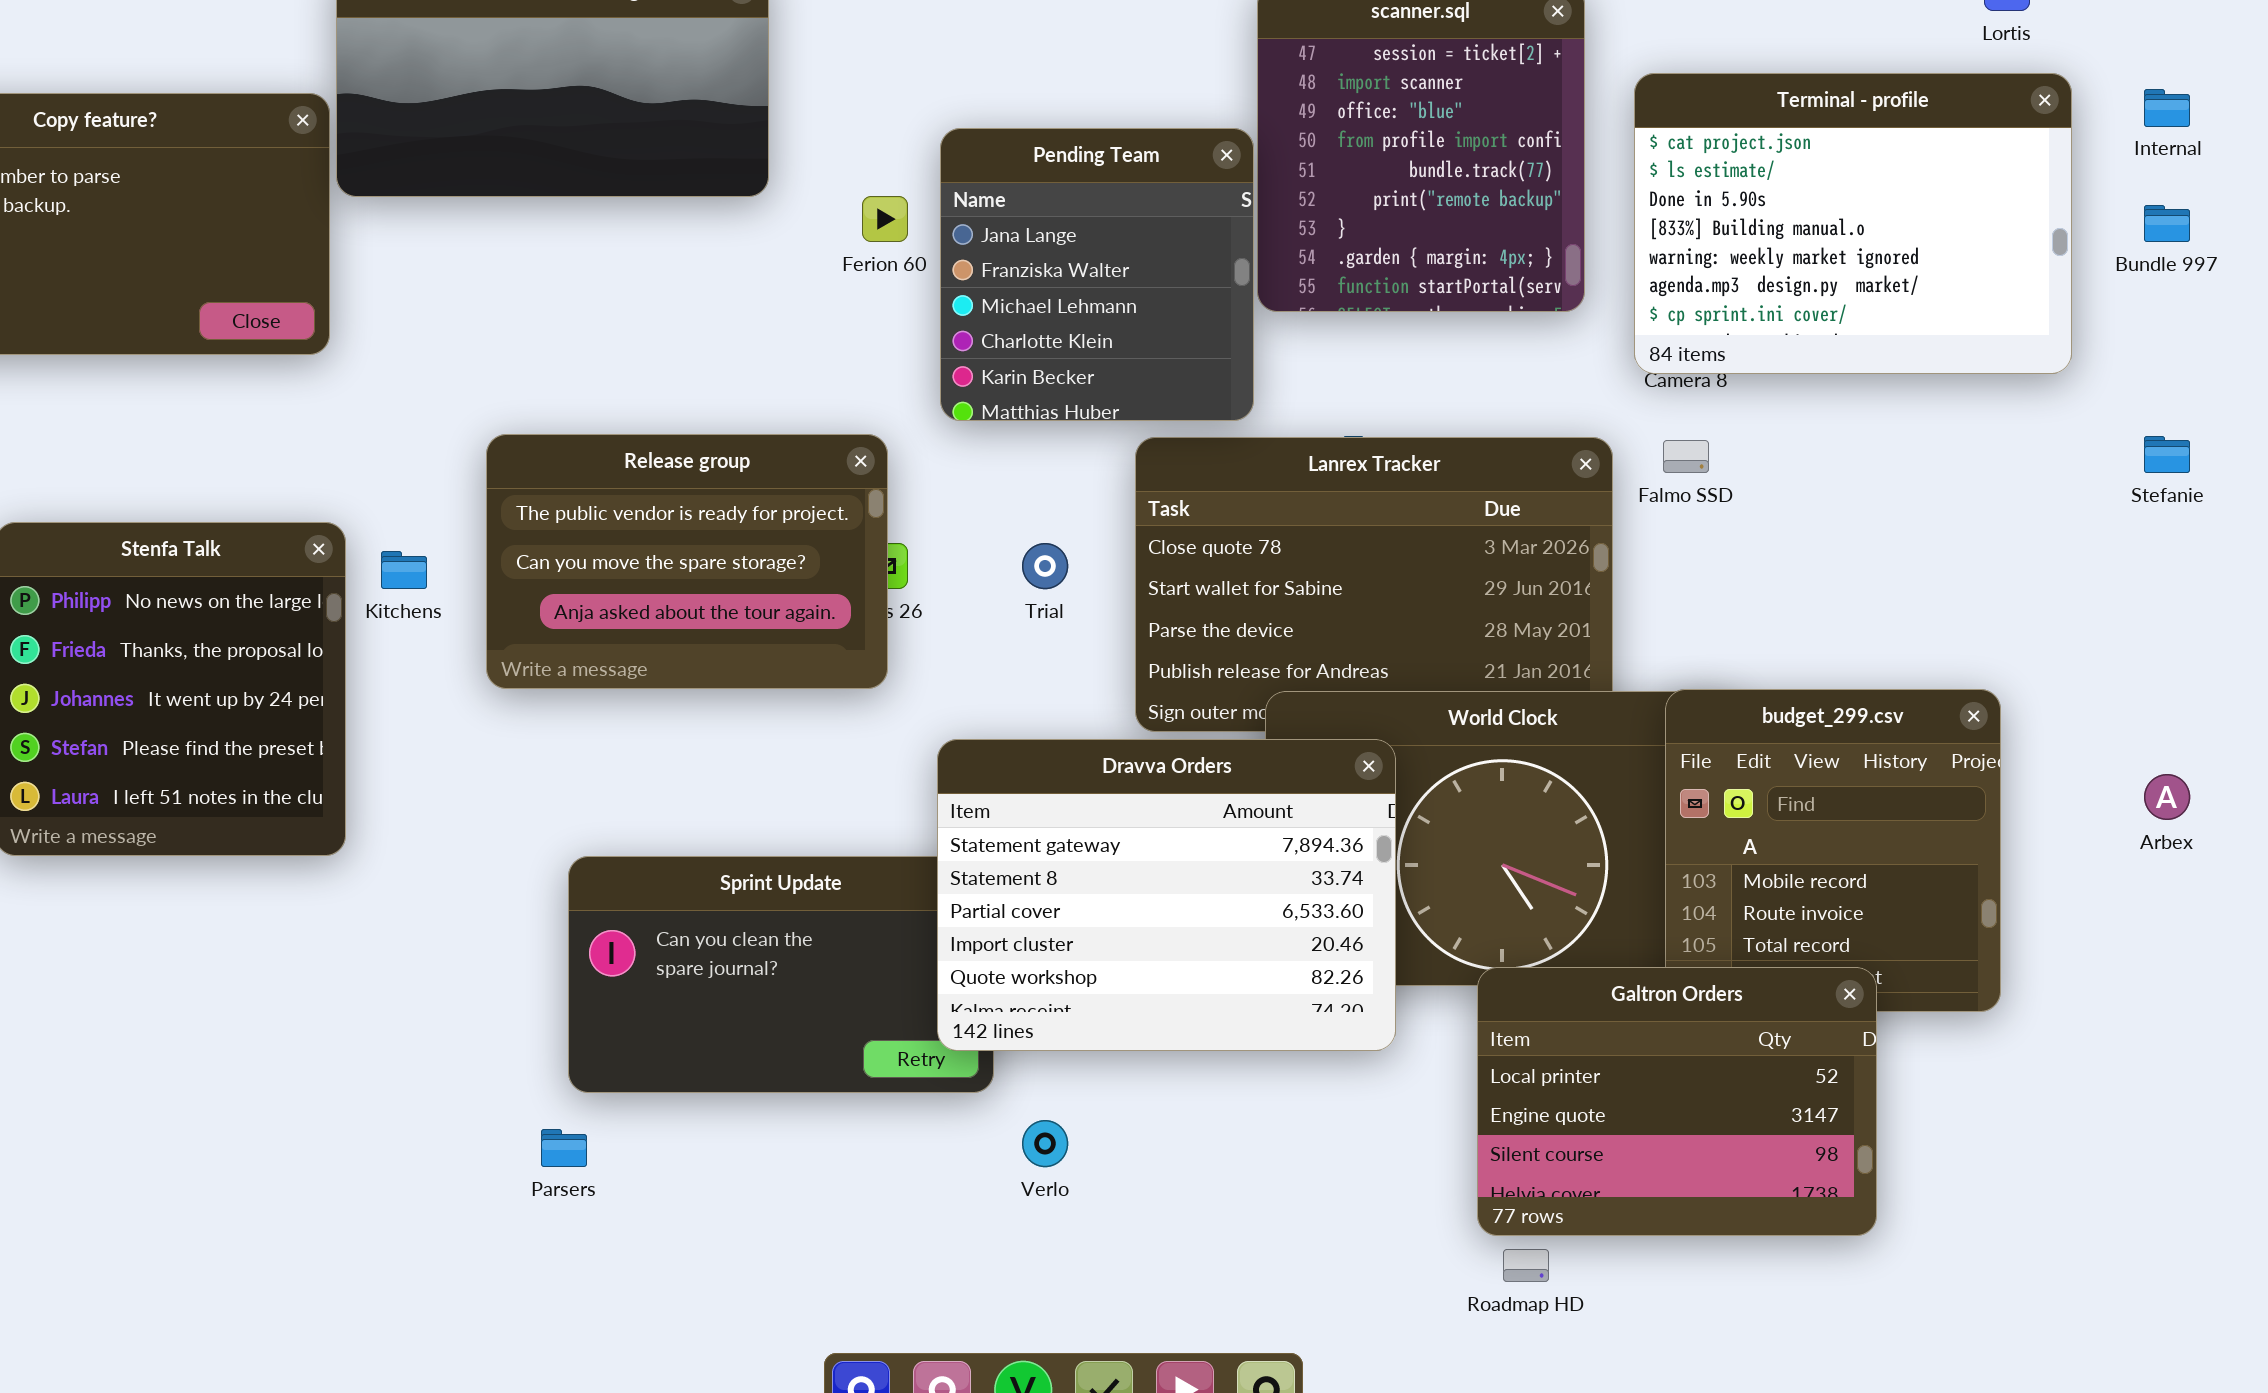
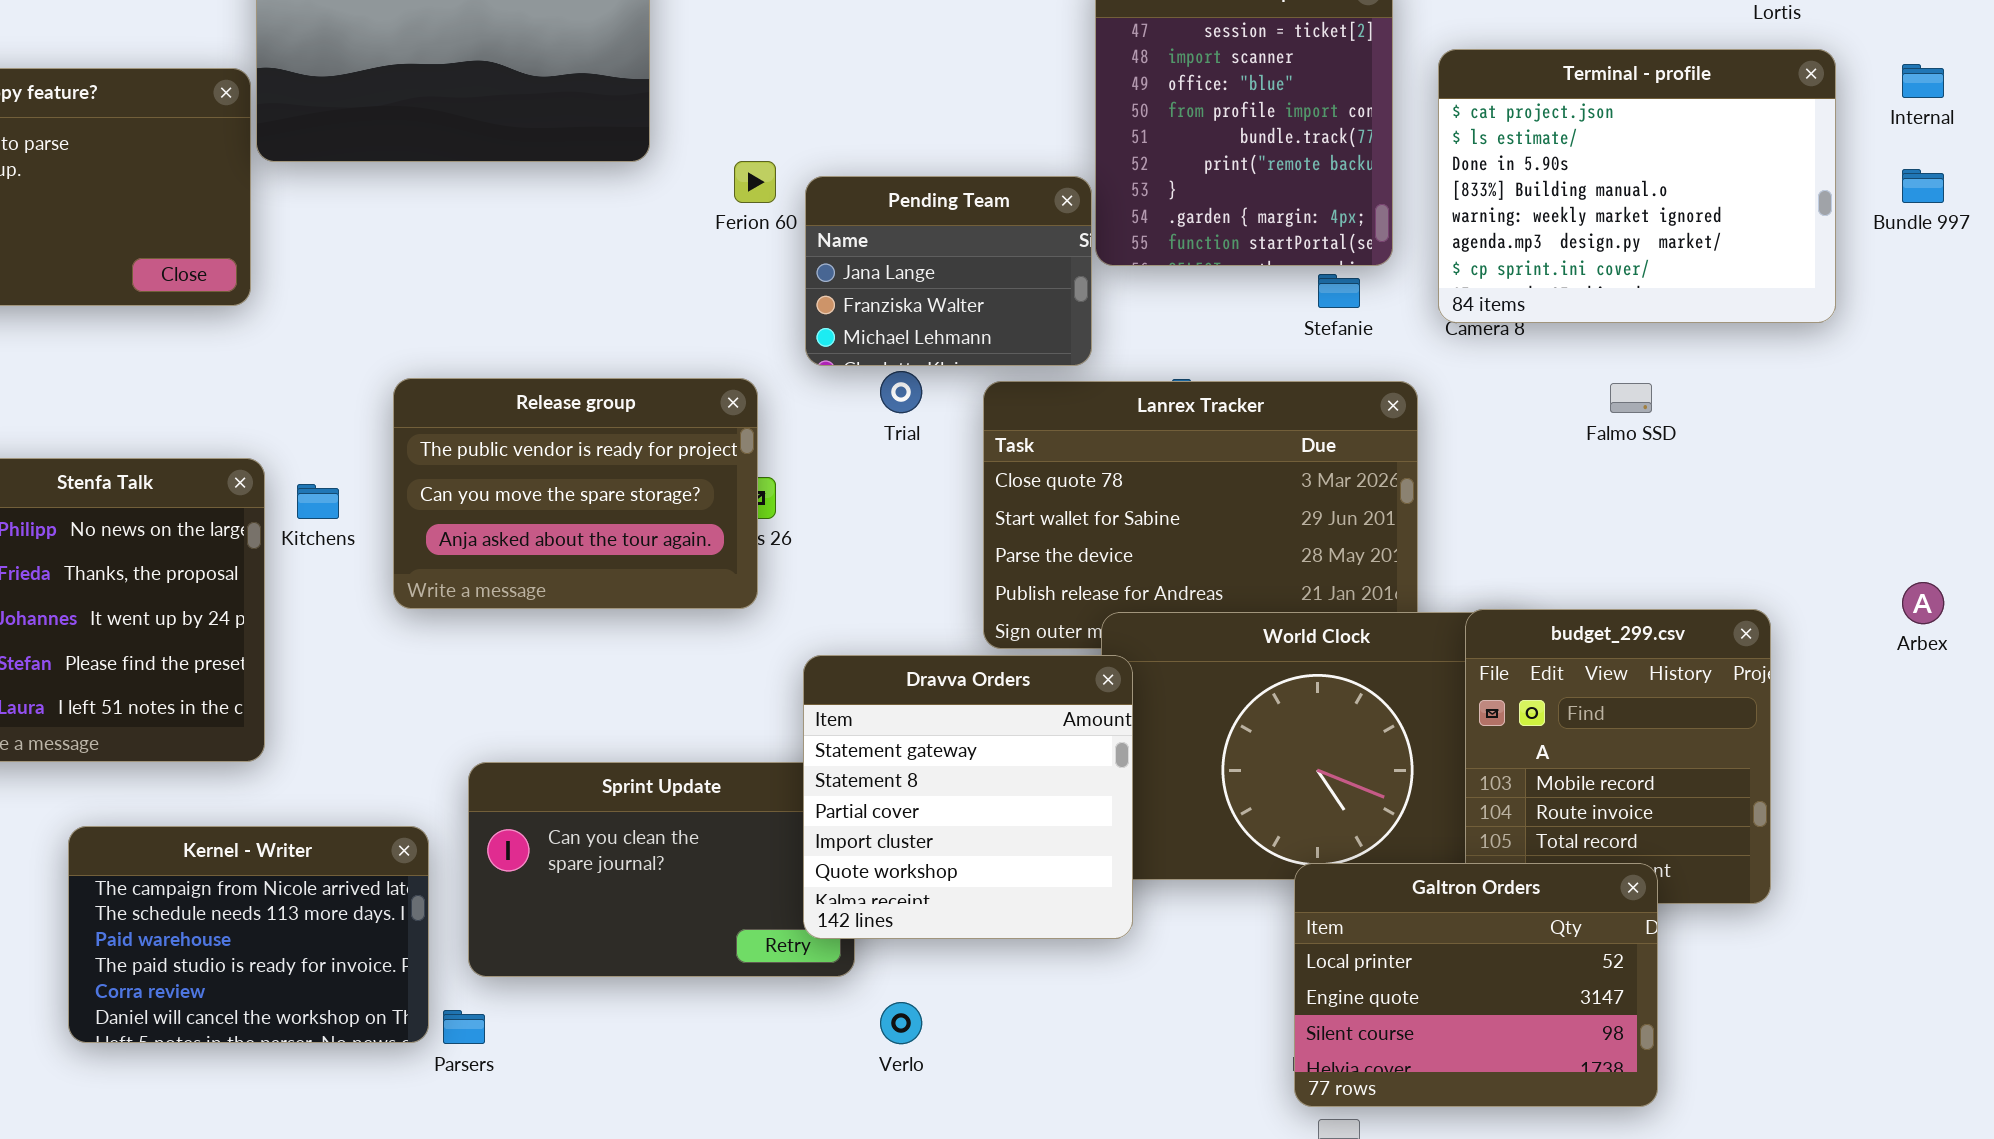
Pending Team: [940,128,1254,421] -> [805,176,1092,366], resized
Stefanie: [2144,436,2190,473] -> [1318,274,1360,308], moved
Falmo SSD: [1663,440,1709,473] -> [1610,383,1652,413], moved
Trial: [1022,543,1068,589] -> [880,371,922,413], moved
Dravva Orders: [937,739,1396,1051] -> [803,655,1133,939], resized
Arbex: [2144,774,2190,820] -> [1902,582,1944,624], moved
Kernel - Writer: none -> [68,826,429,1043], opened

